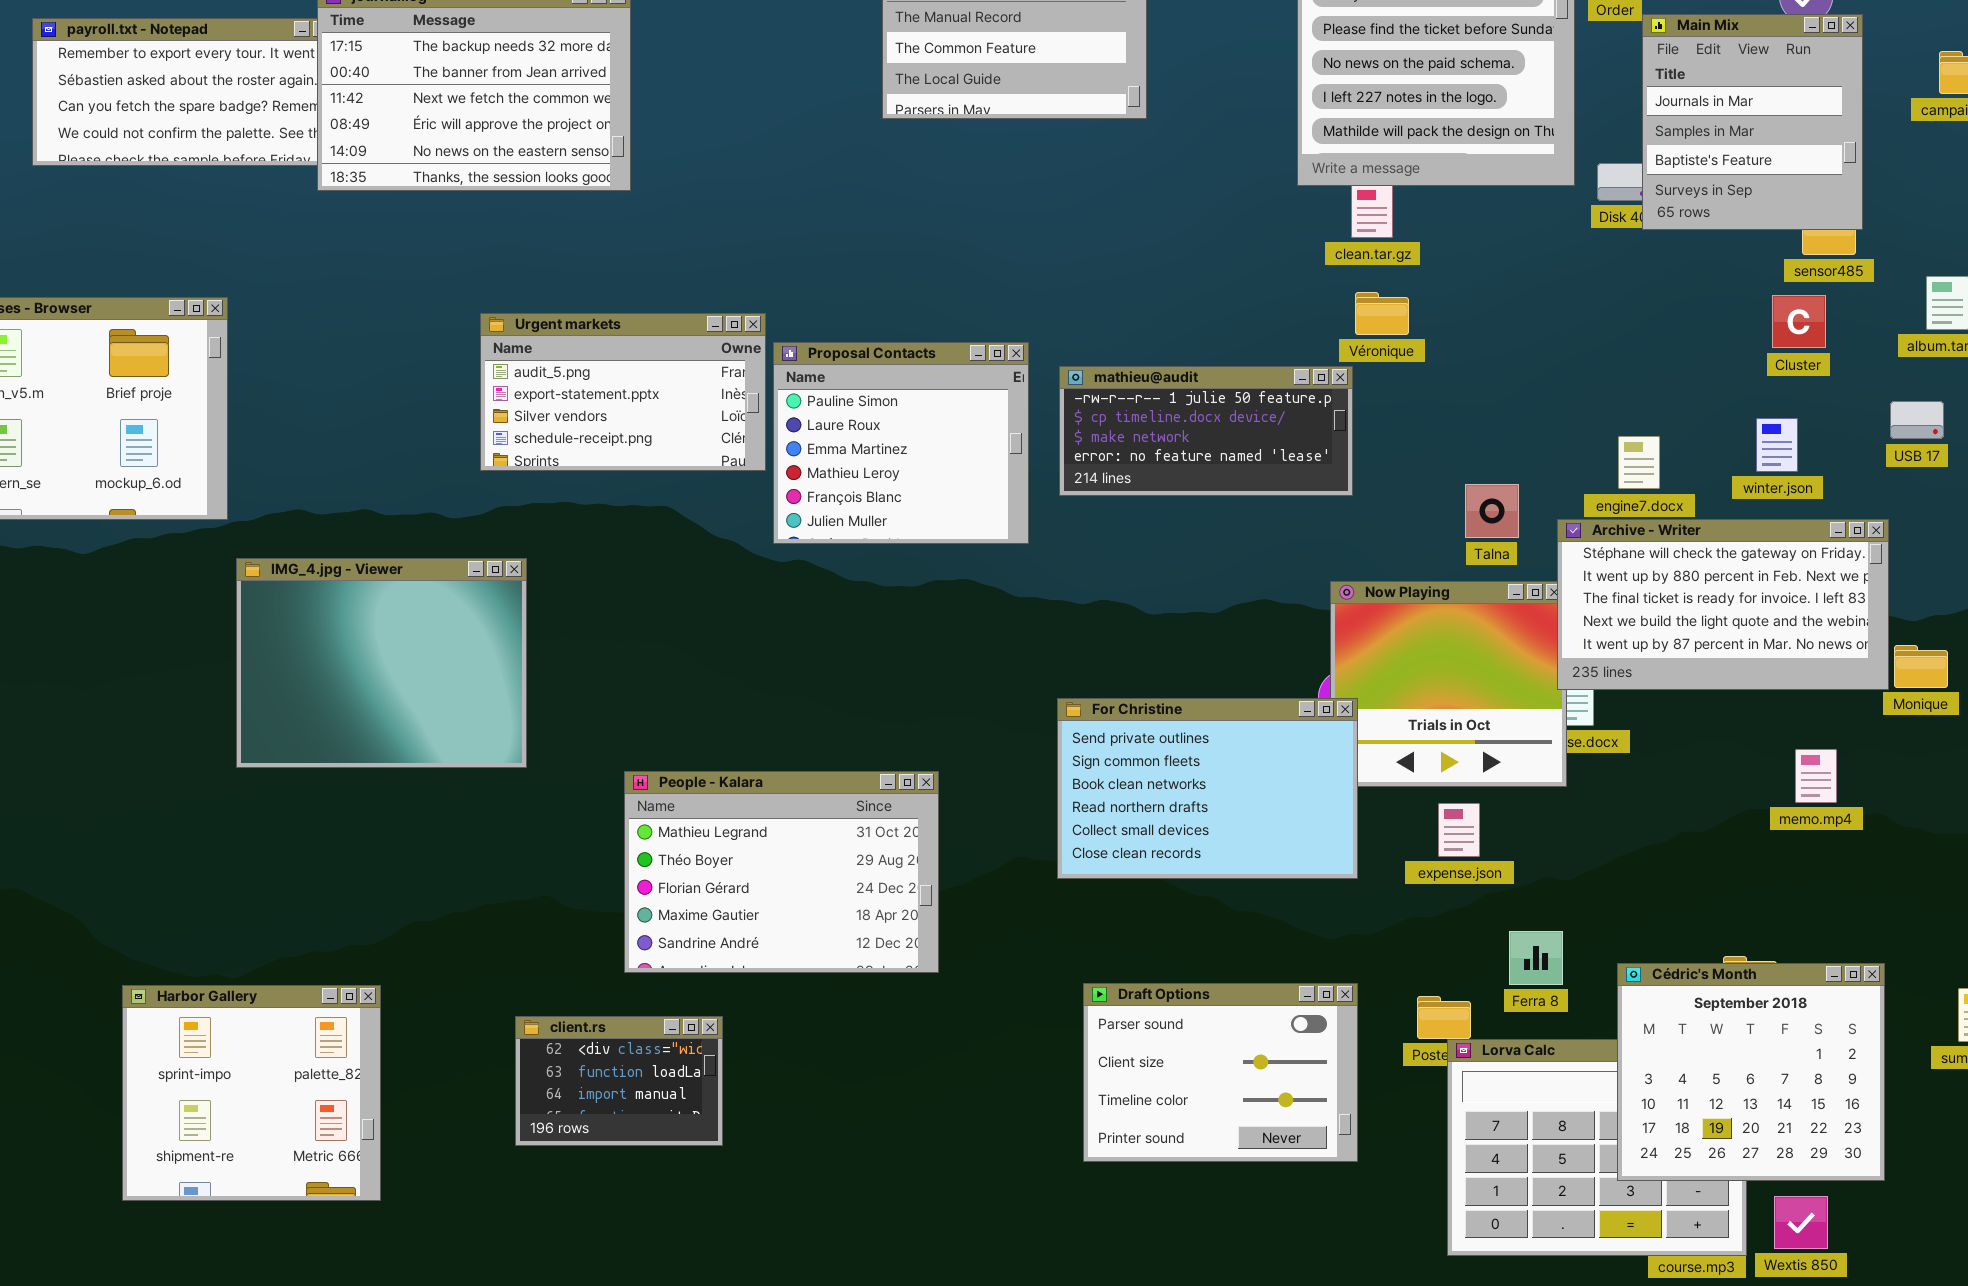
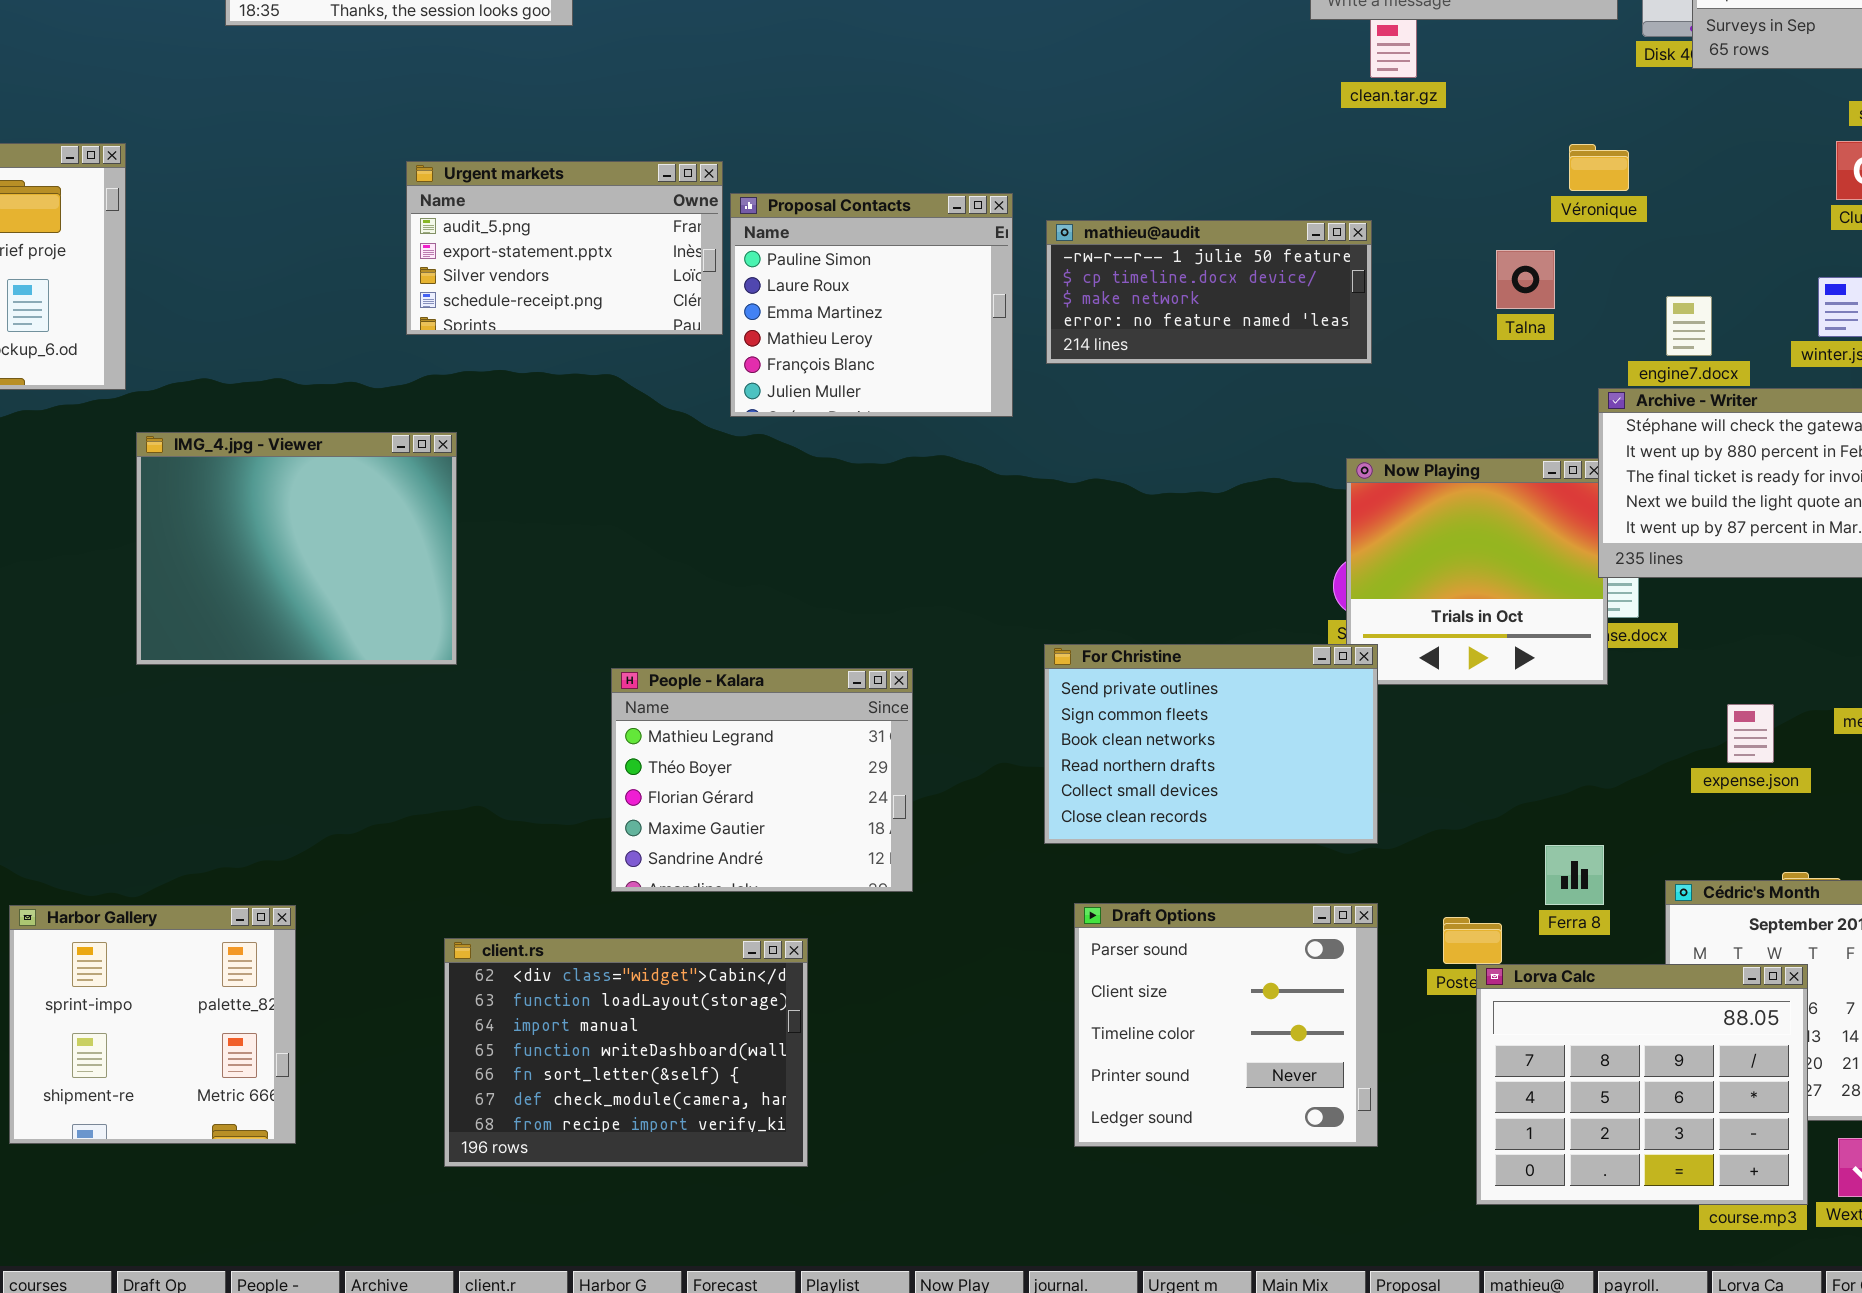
Véronique: [1355,292,1409,335] -> [1569,144,1629,191], moved
Talna: [1465,484,1519,538] -> [1496,250,1555,309], moved
For Christine: [1057,698,1358,879] -> [1044,644,1378,844], moved
People - Kalara: [624,771,939,973] -> [611,668,913,892], resized
expense.json: [1438,803,1480,857] -> [1727,704,1774,763], moved
Draft Options: [1083,983,1358,1162] -> [1074,903,1378,1147], resized
client.rs: [515,1016,723,1146] -> [444,938,808,1167], resized
Lorva Calc: [1447,1039,1747,1256] -> [1476,964,1808,1205], raised

